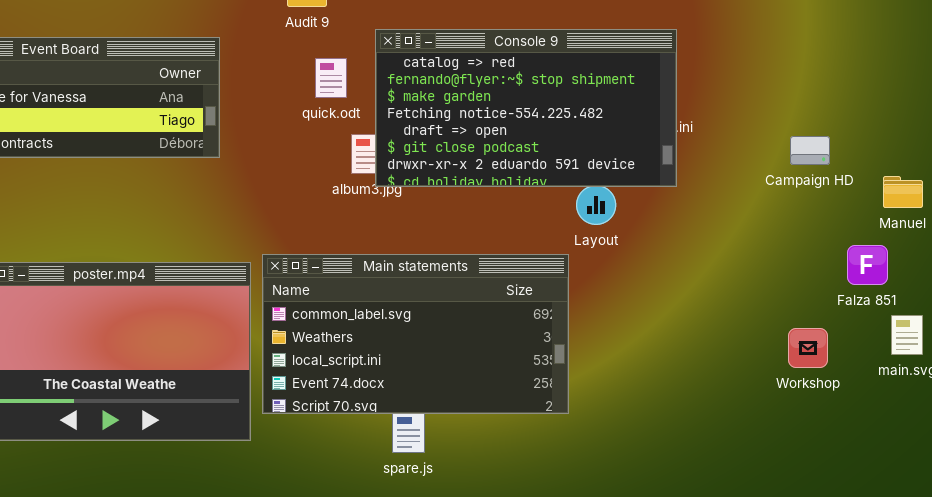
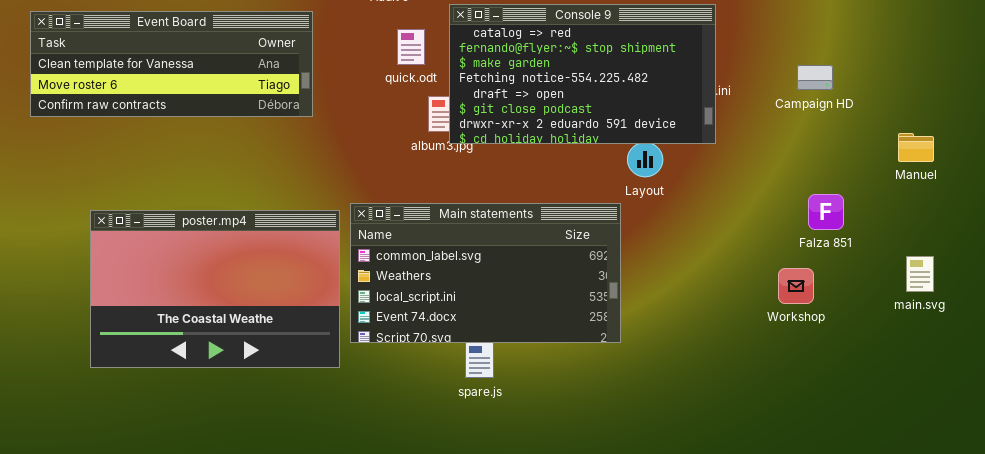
Campaign HD: [790,136,830,165] -> [797,65,833,90], moved
Falza 851: [847,245,888,285] -> [808,194,844,230], moved
Workshop: [788,328,828,368] -> [778,268,814,304], moved

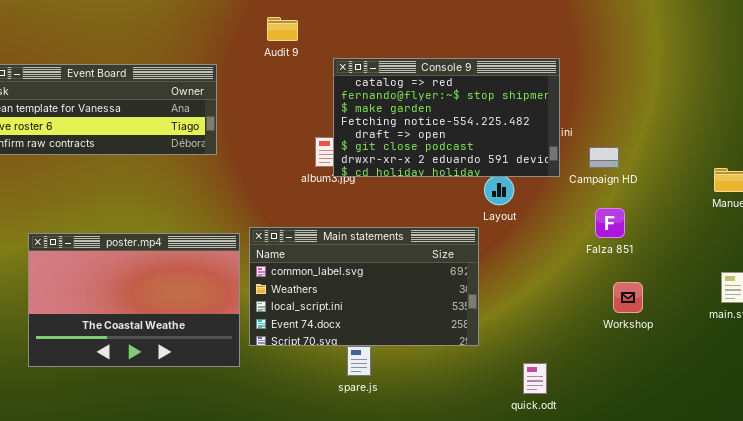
quick.odt: [397,29,425,65] -> [523,363,547,394], moved
Campaign HD: [797,65,833,90] -> [589,147,619,168], moved
Falza 851: [808,194,844,230] -> [595,208,625,238], moved

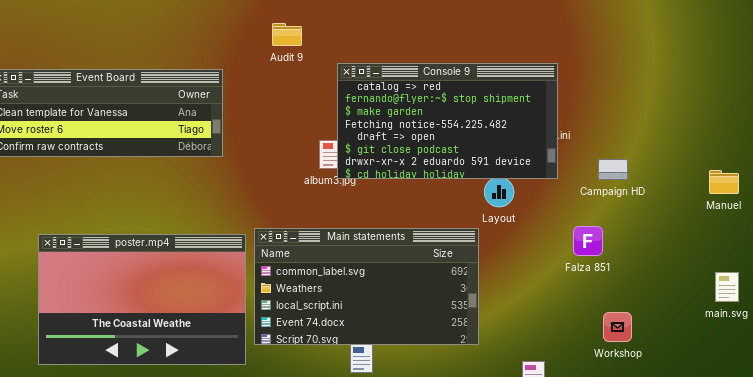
Campaign HD: [589,147,619,168] -> [598,159,628,180], moved
Falza 851: [595,208,625,238] -> [573,226,603,256], moved
Workshop: [613,282,643,313] -> [603,312,632,342], moved

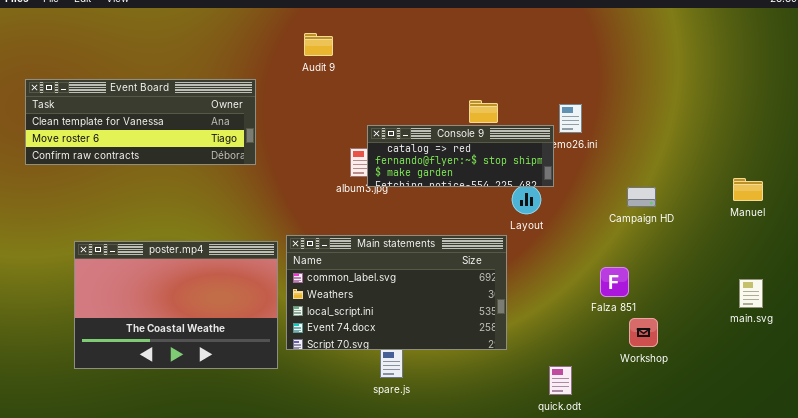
Console 9: [337,63,558,179] -> [367,125,554,187], resized
Campaign HD: [598,159,628,180] -> [627,187,656,207], moved
Falza 851: [573,226,603,256] -> [600,267,629,297], moved

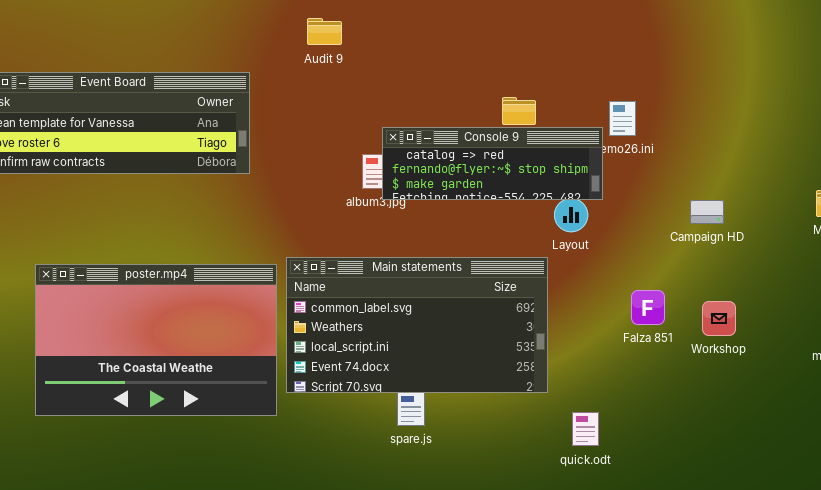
Falza 851: [600,267,629,297] -> [631,290,665,325], moved
Workshop: [629,318,658,347] -> [702,301,736,336], moved
quick.odt: [549,366,572,395] -> [572,412,599,446], moved

